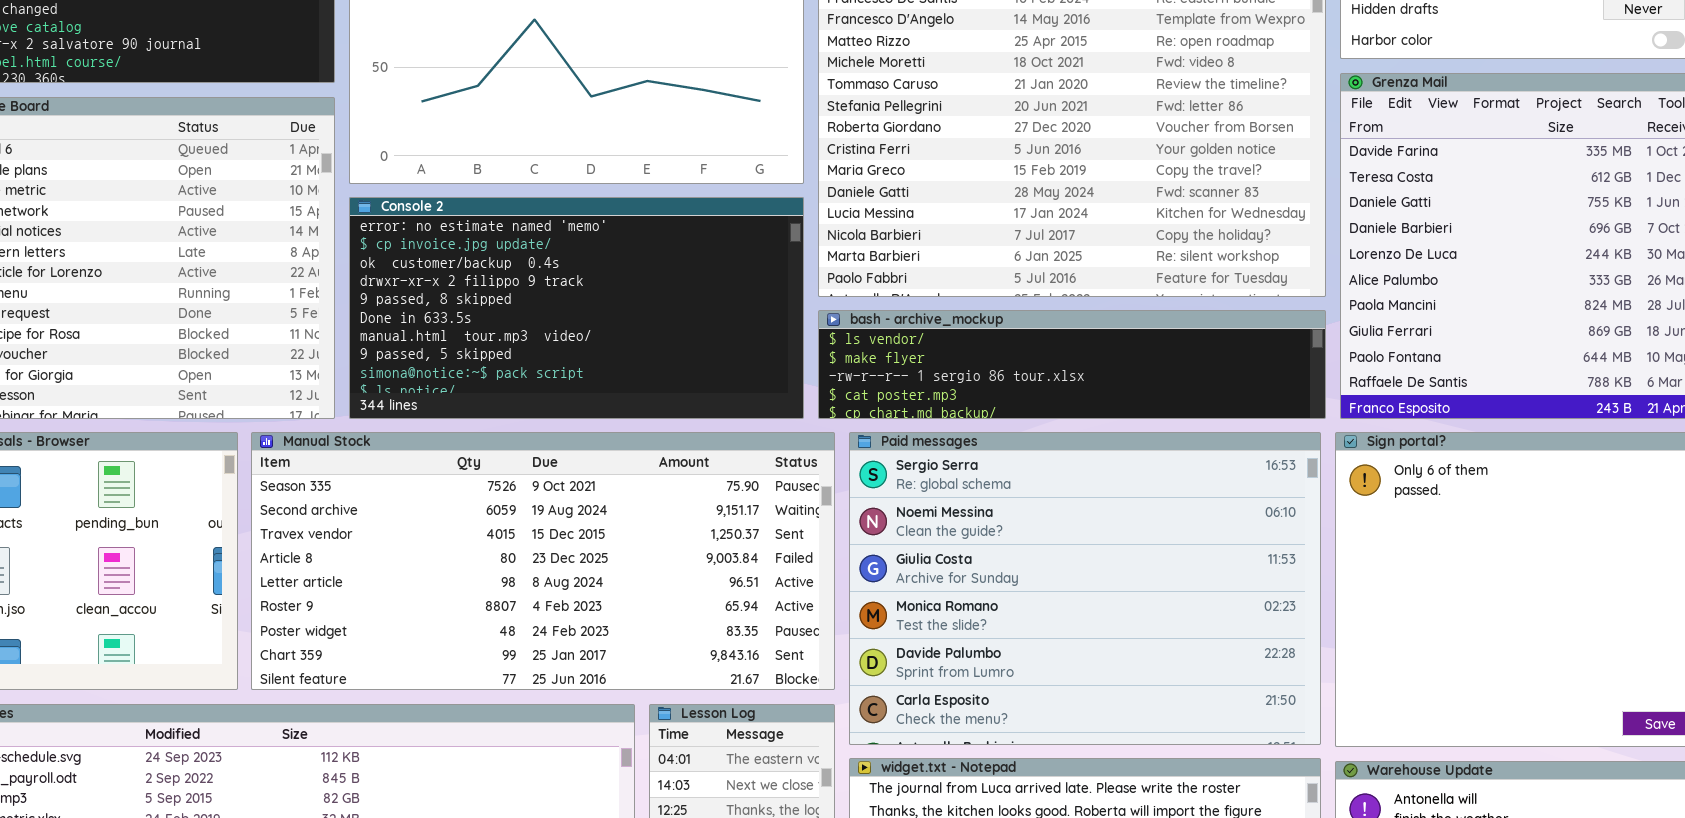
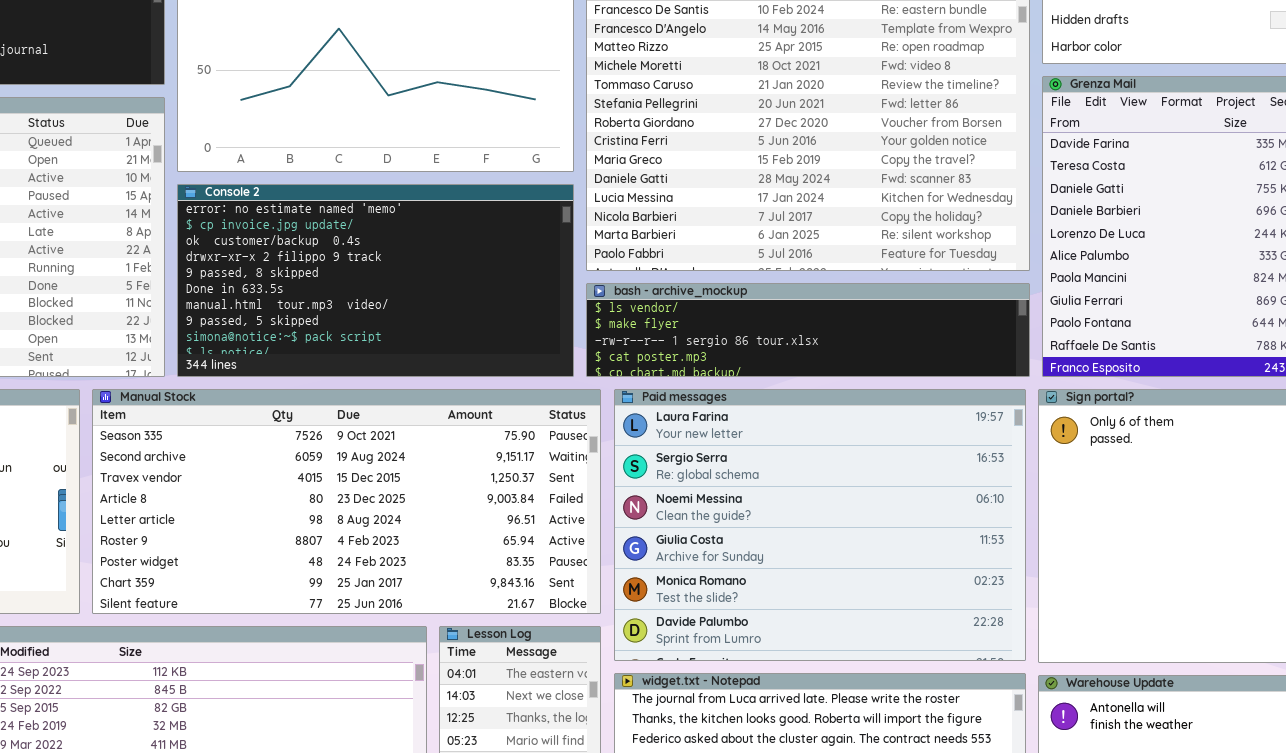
Paid messages: [849,432,1321,745] -> [614,389,1026,661], scrolled up 1 row

